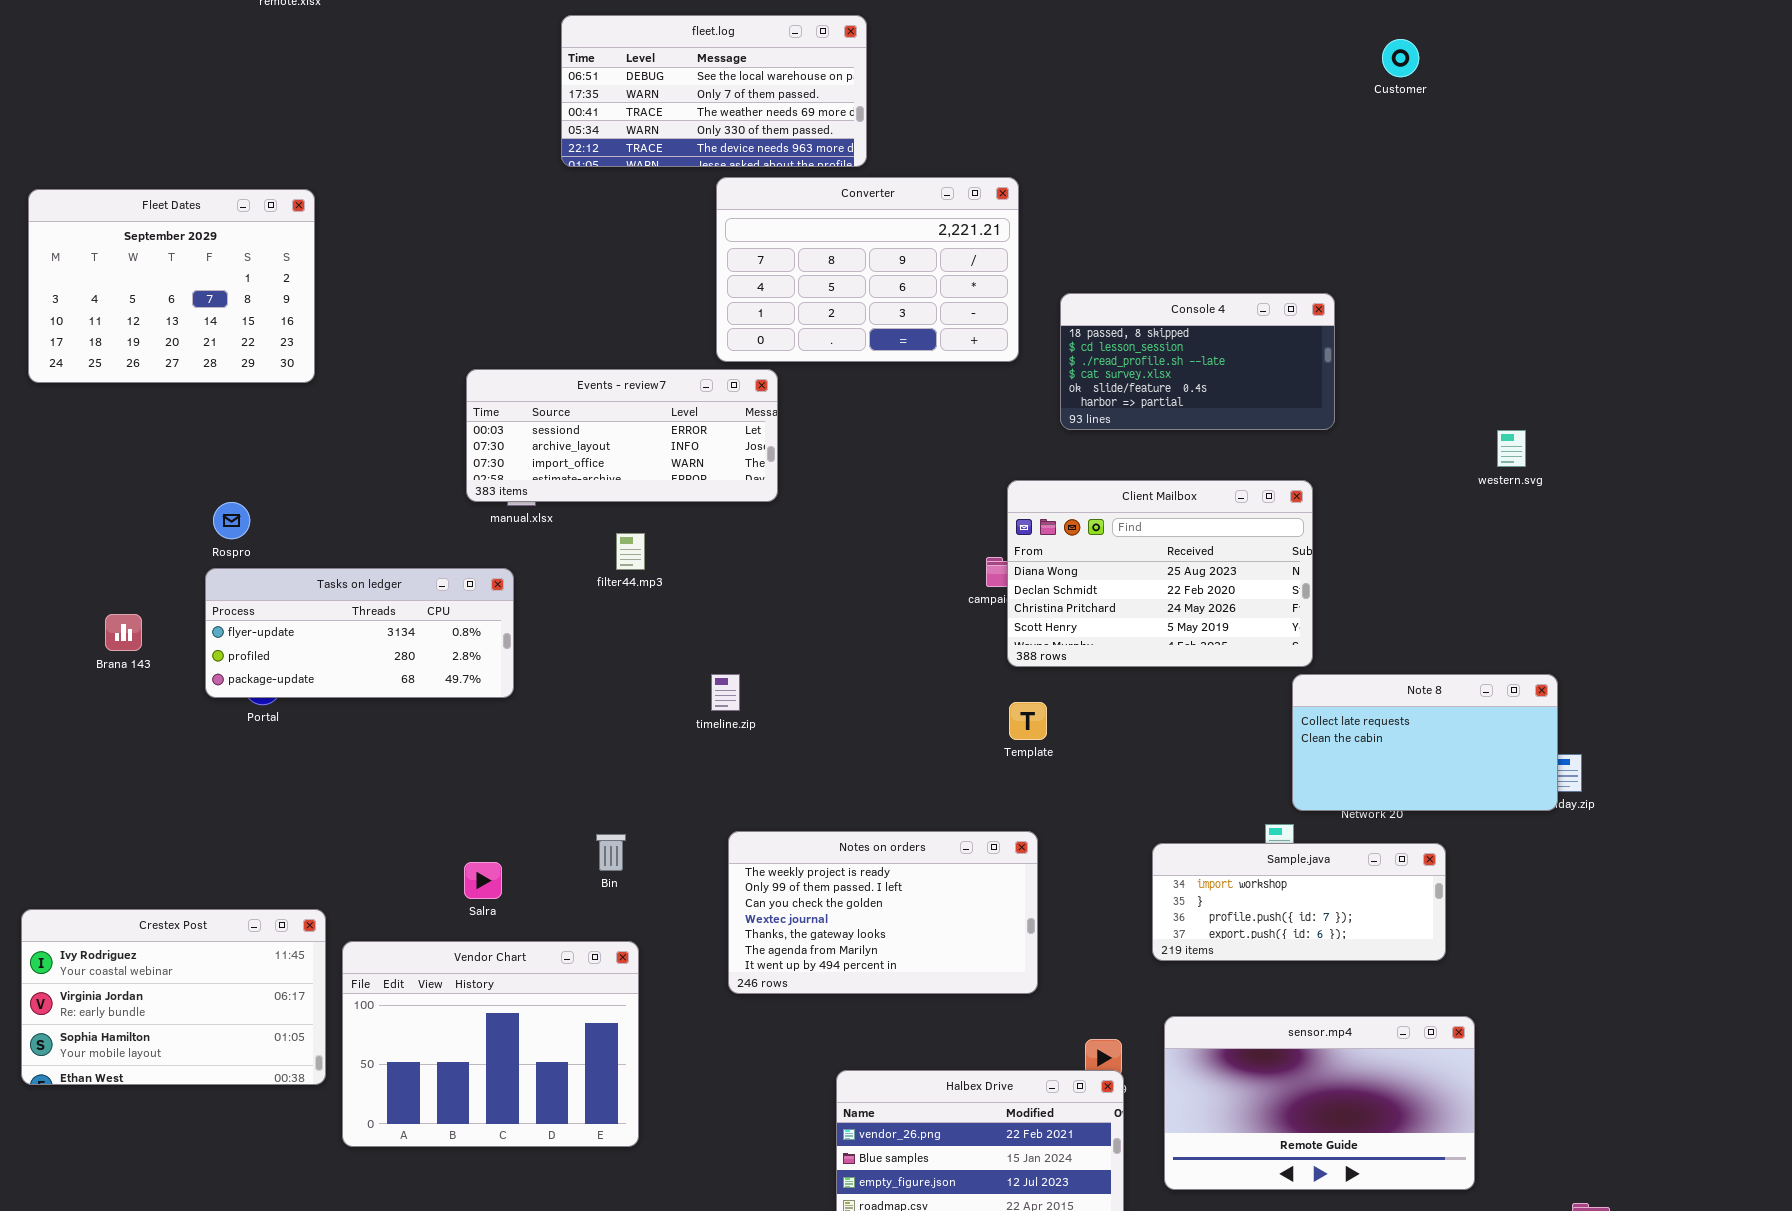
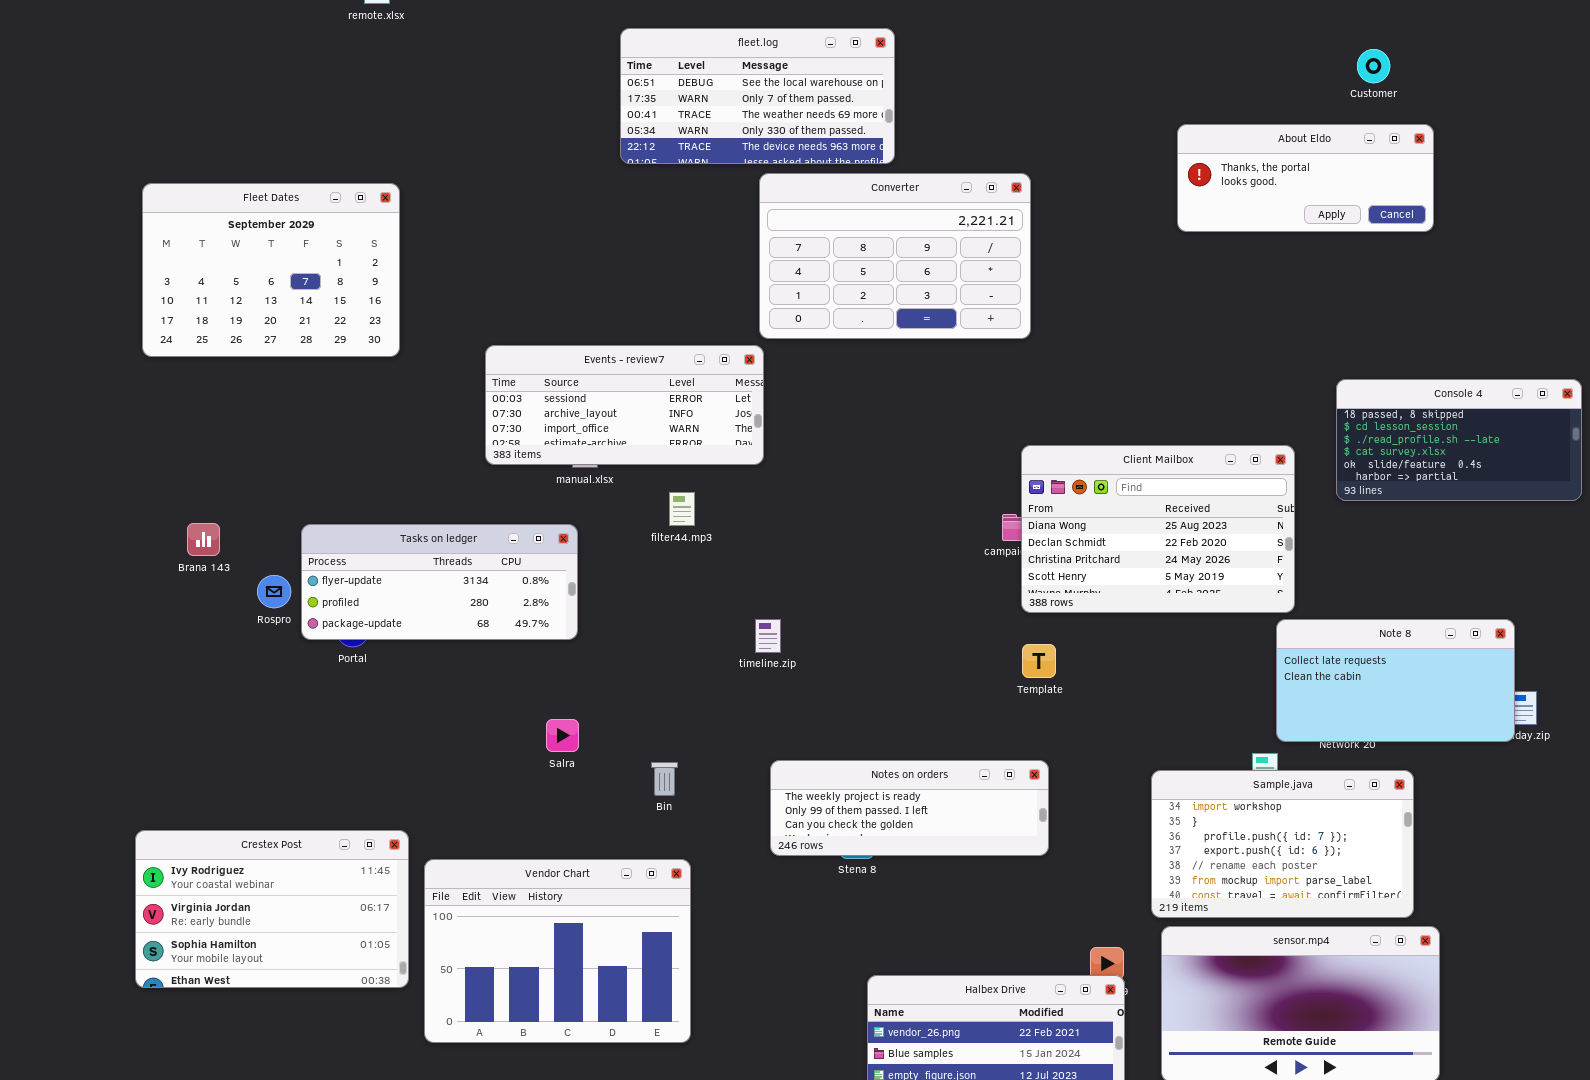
About Eldo: none -> [1177,124,1434,232], opened
Console 4: [1060,293,1335,430] -> [1336,379,1582,501], moved
Events - review7: [466,369,778,502] -> [485,345,764,465], moved
Rospro: [213,502,250,539] -> [257,575,291,608], moved
Brana 143: [105,614,142,651] -> [187,523,220,556], moved
Notes on orders: [728,831,1038,994] -> [770,760,1049,856], resized
Sample.java: [1152,843,1446,961] -> [1151,770,1414,918], resized
Salra: [464,862,502,899] -> [546,719,579,752], moved

